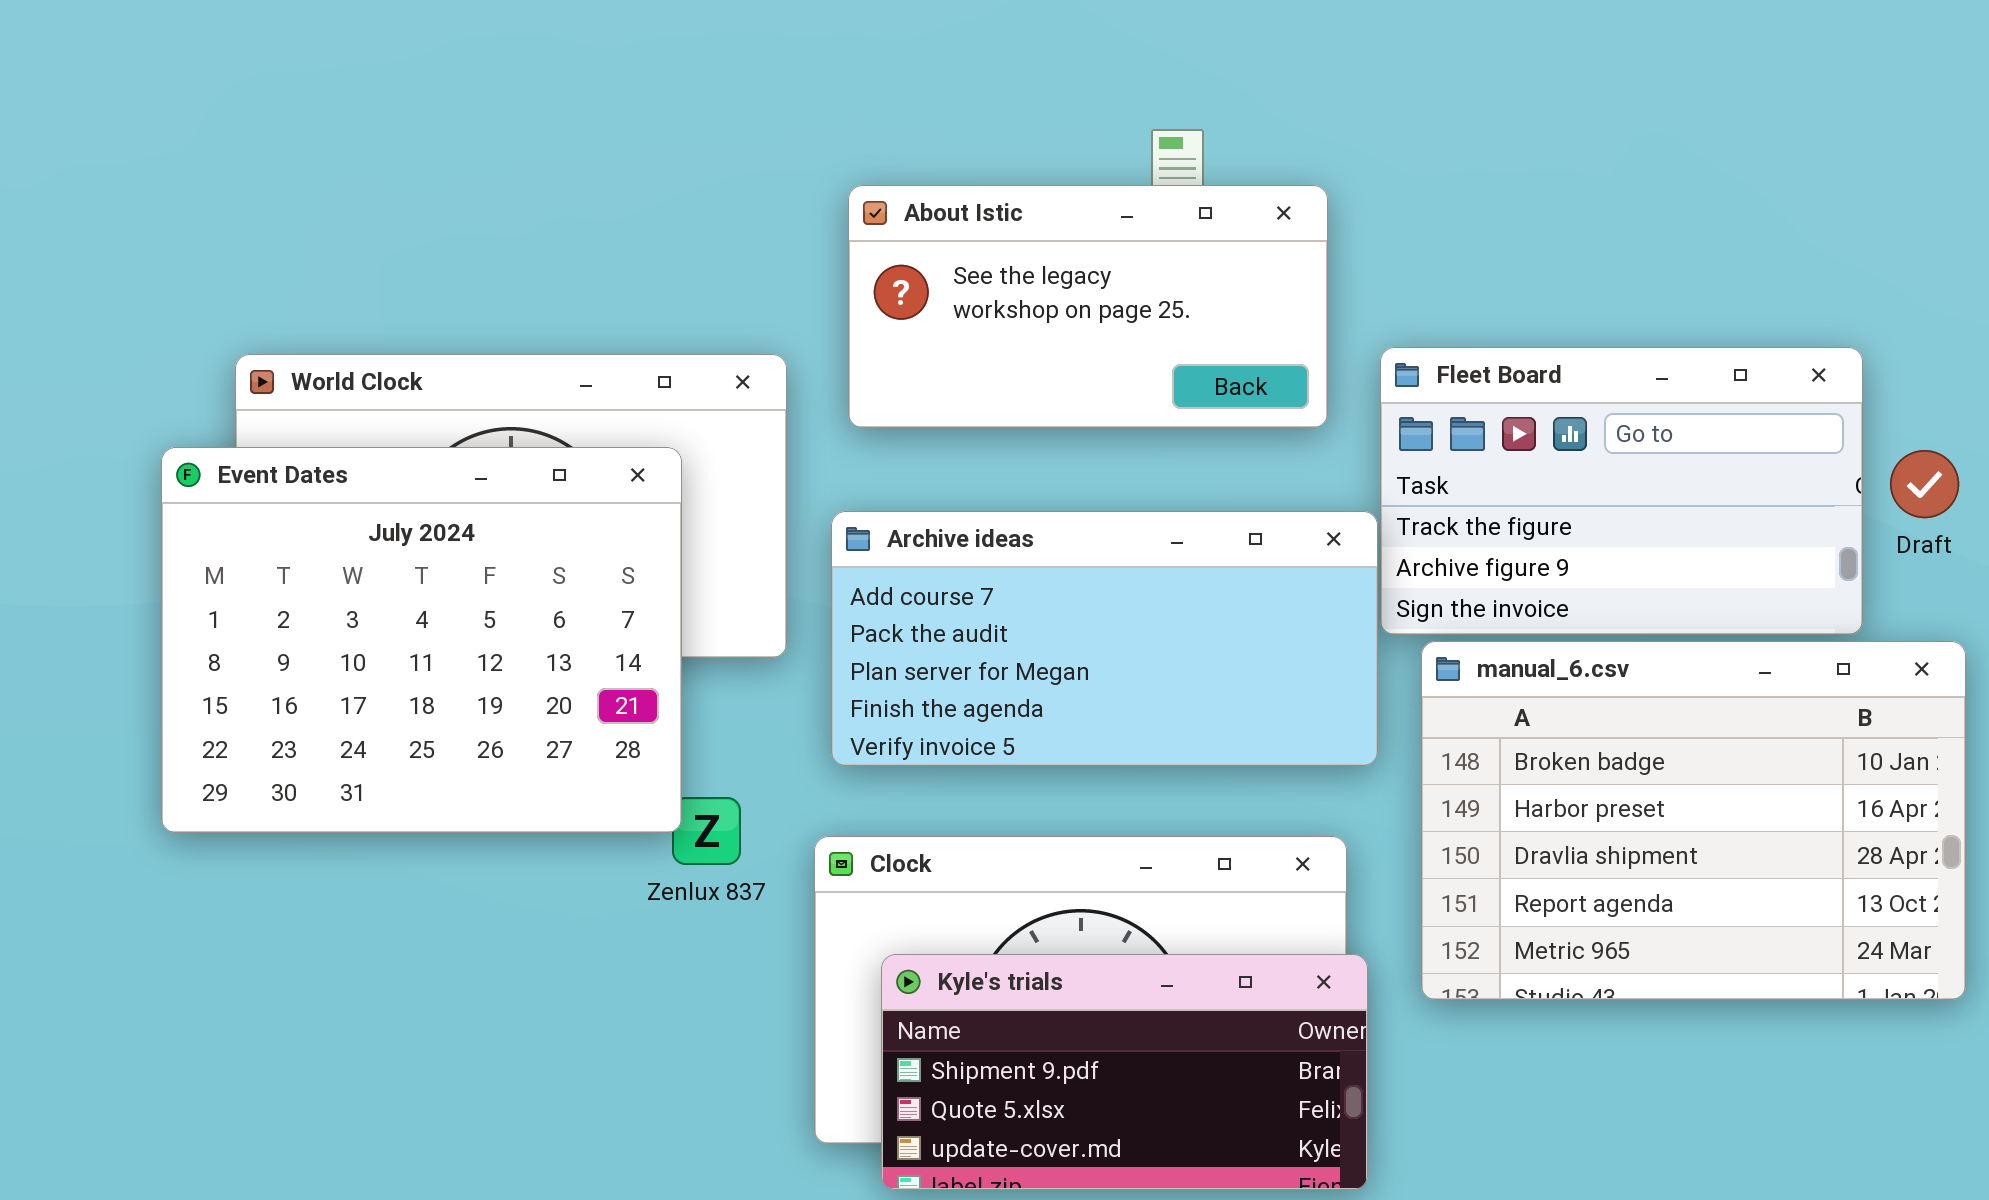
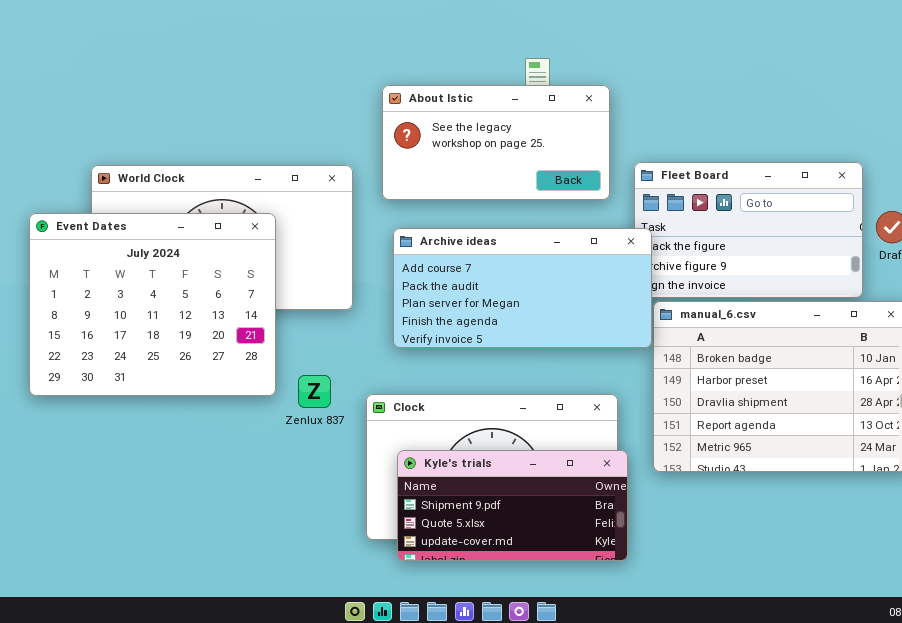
Event Dates: [161,447,682,833] -> [29,213,276,396], moved
Archive ideas: [831,511,1378,766] -> [393,228,652,348], moved

